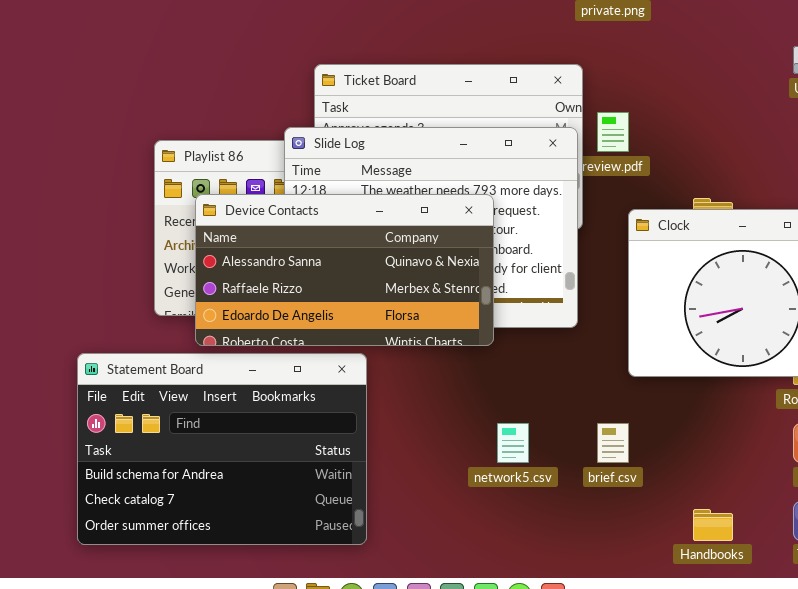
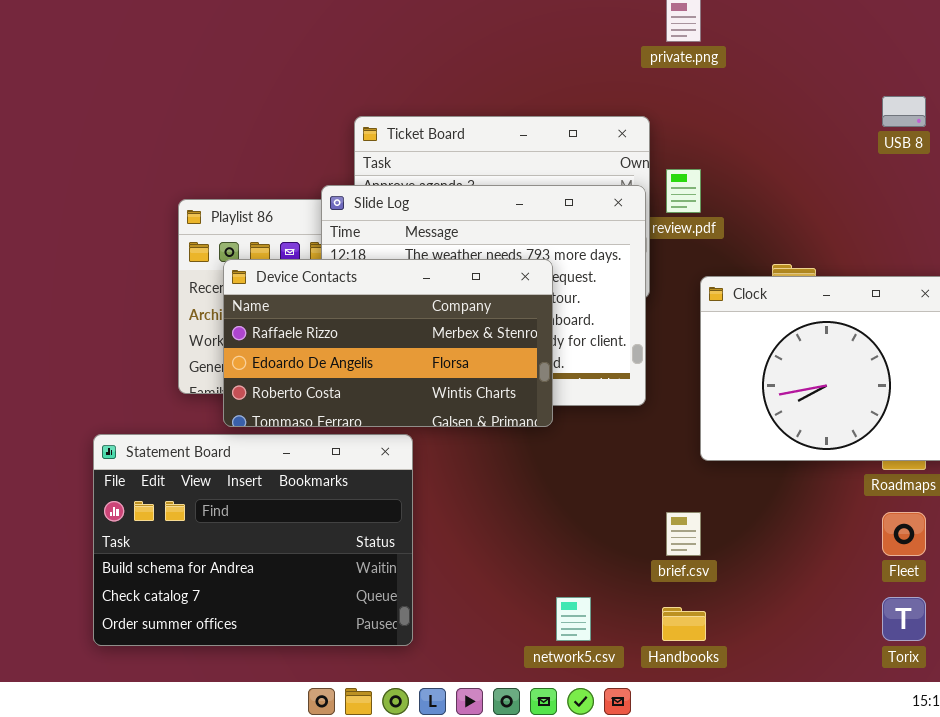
Device Contacts: [195,194,494,346] -> [223,259,553,427], scrolled down 1 row
network5.csv: [497,423,529,463] -> [556,597,591,641], moved
Handbooks: [693,509,733,541] -> [662,607,706,641], moved

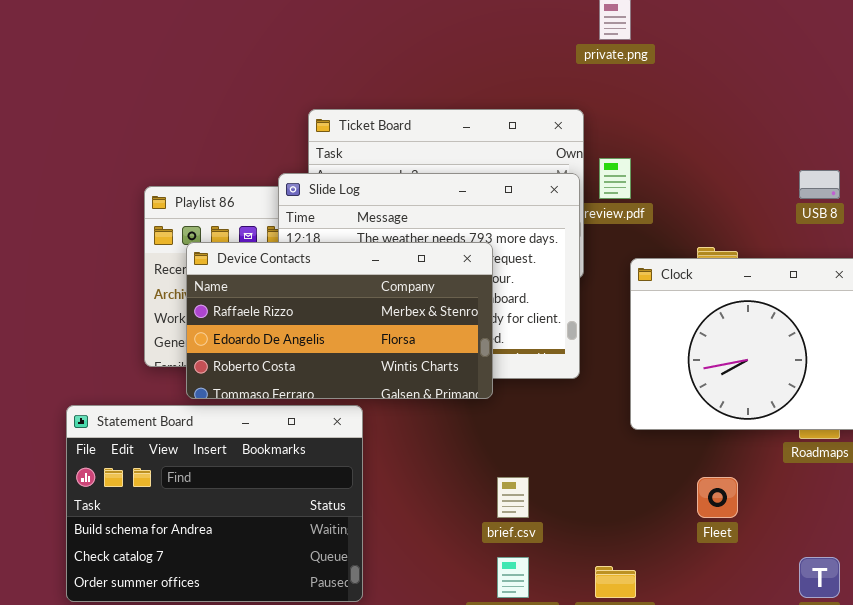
USB 8: [882,96,926,127] -> [799,170,840,199], moved
brief.csv: [666,512,701,556] -> [497,477,529,518], moved
Fleet: [882,512,926,556] -> [697,477,738,518], moved

